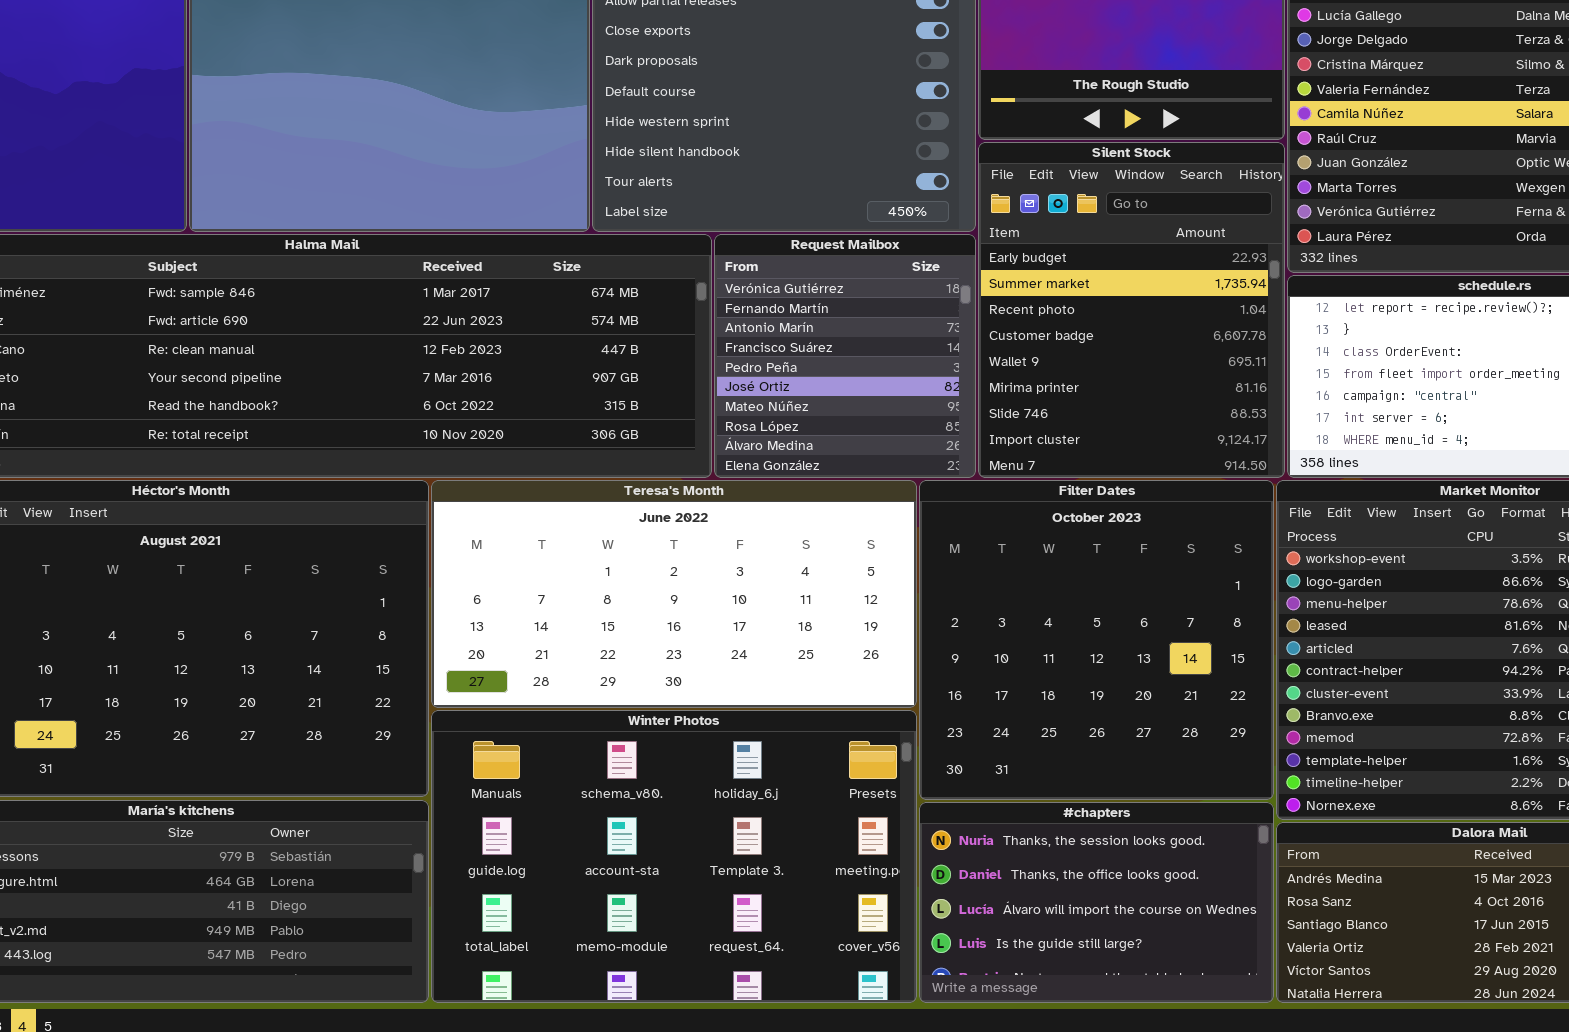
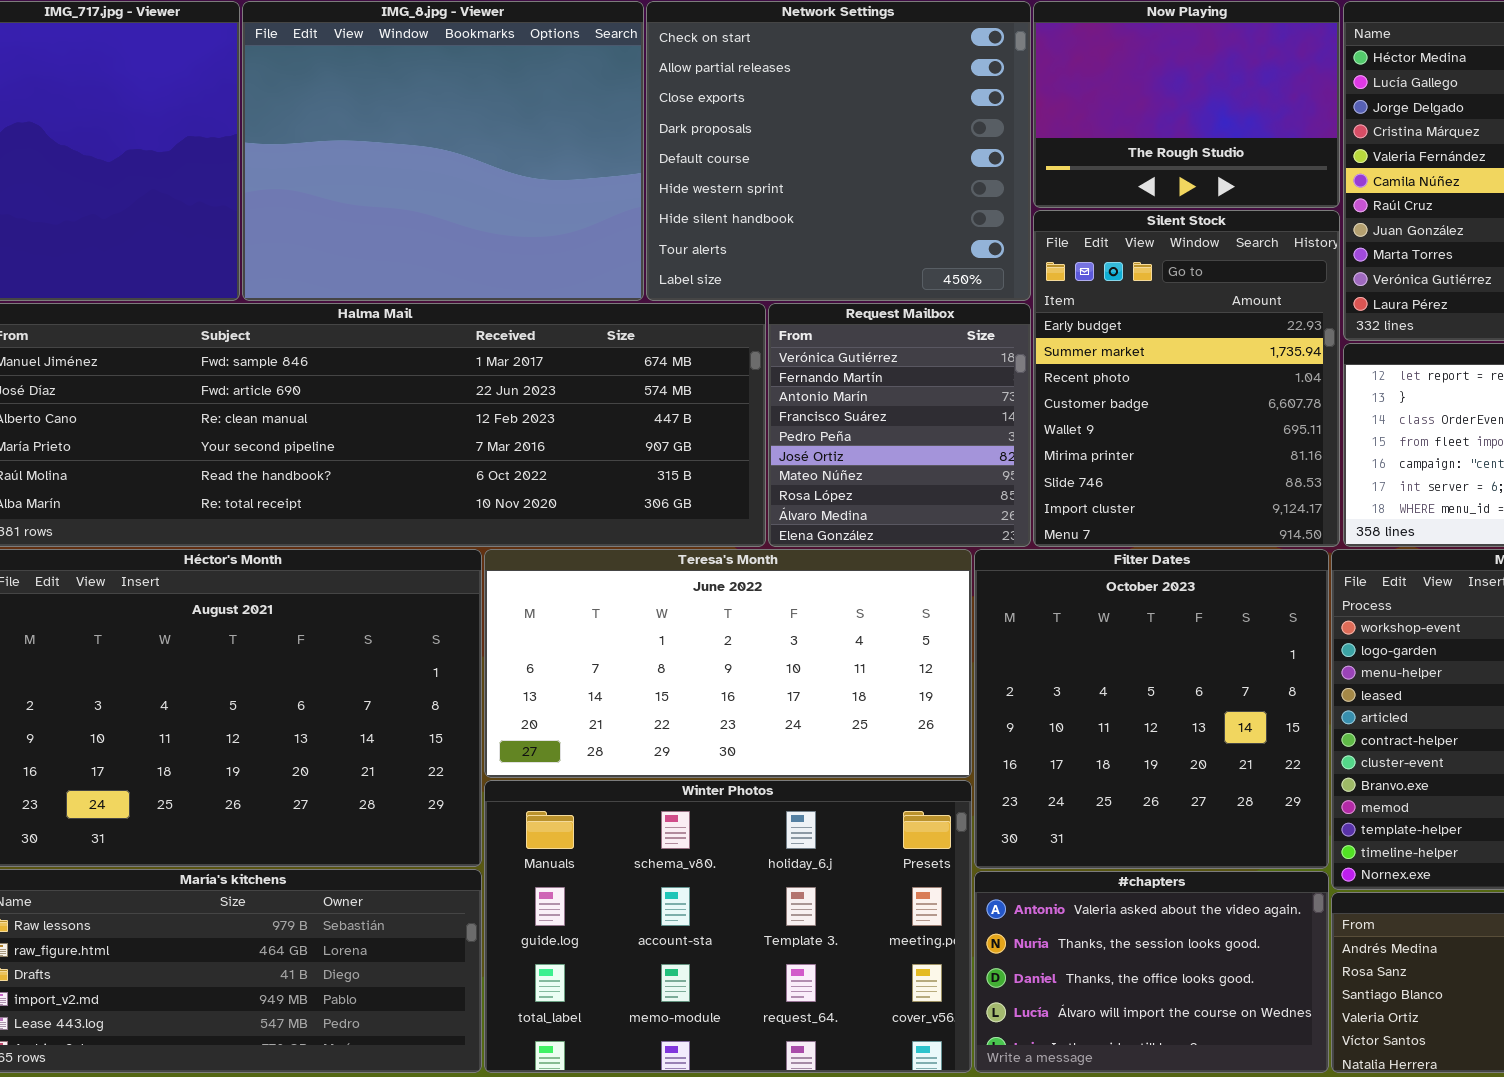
#chapters: [919,802,1274,1003] -> [974,871,1329,1073], scrolled up 1 row

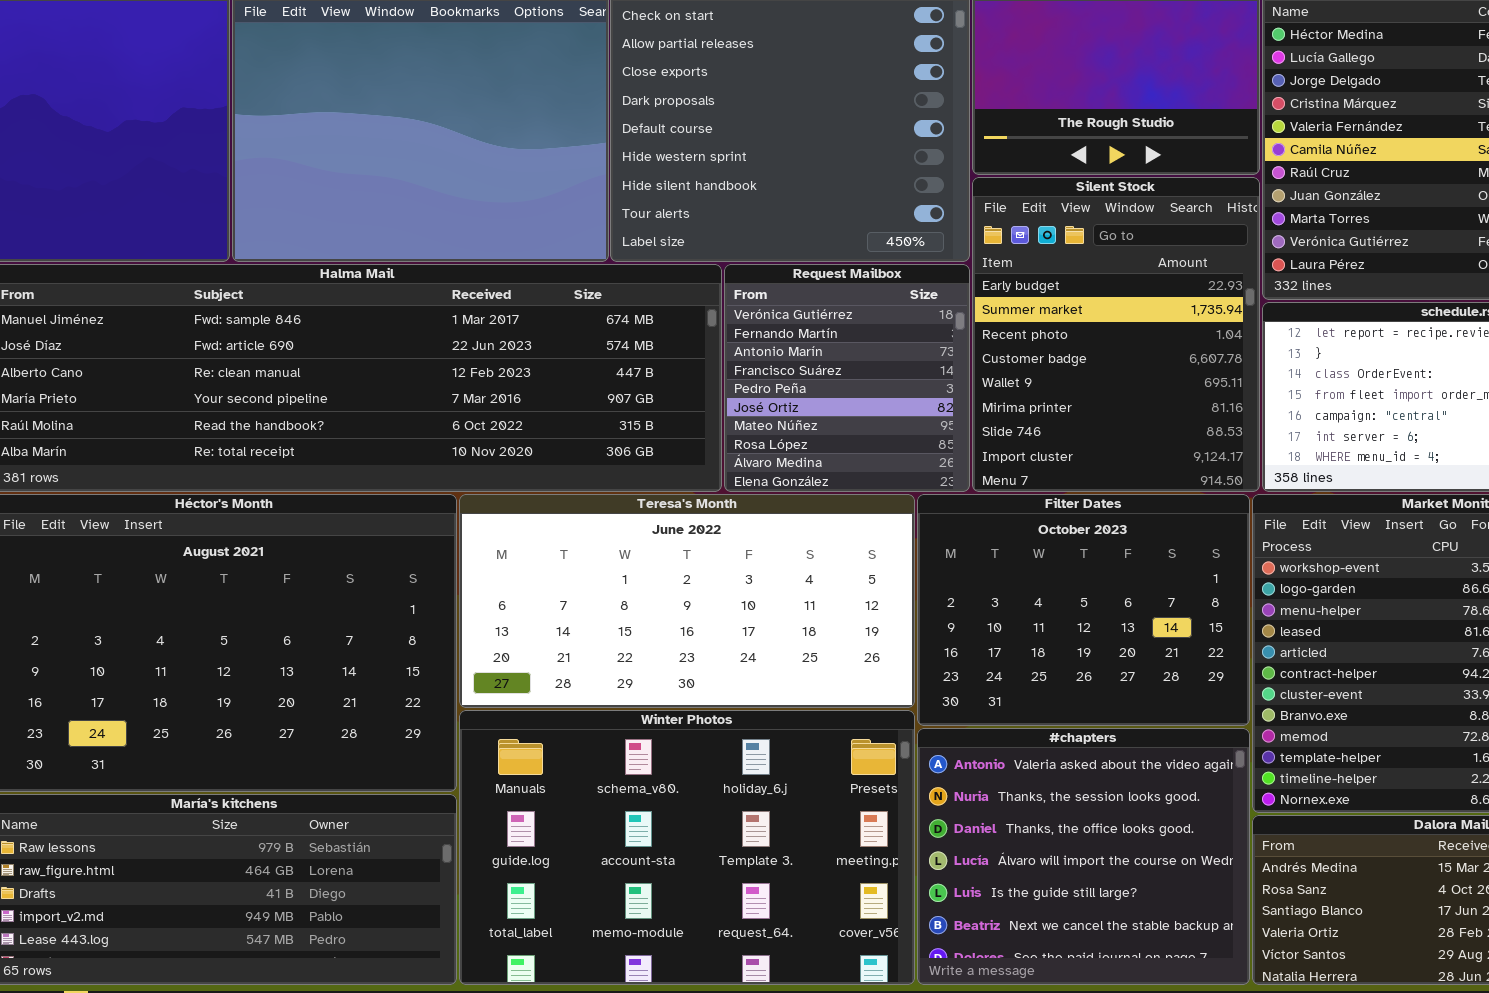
Filter Dates: [974,549,1329,869] -> [917,494,1250,726], resized
#chapters: [974,871,1329,1073] -> [917,728,1250,985], resized

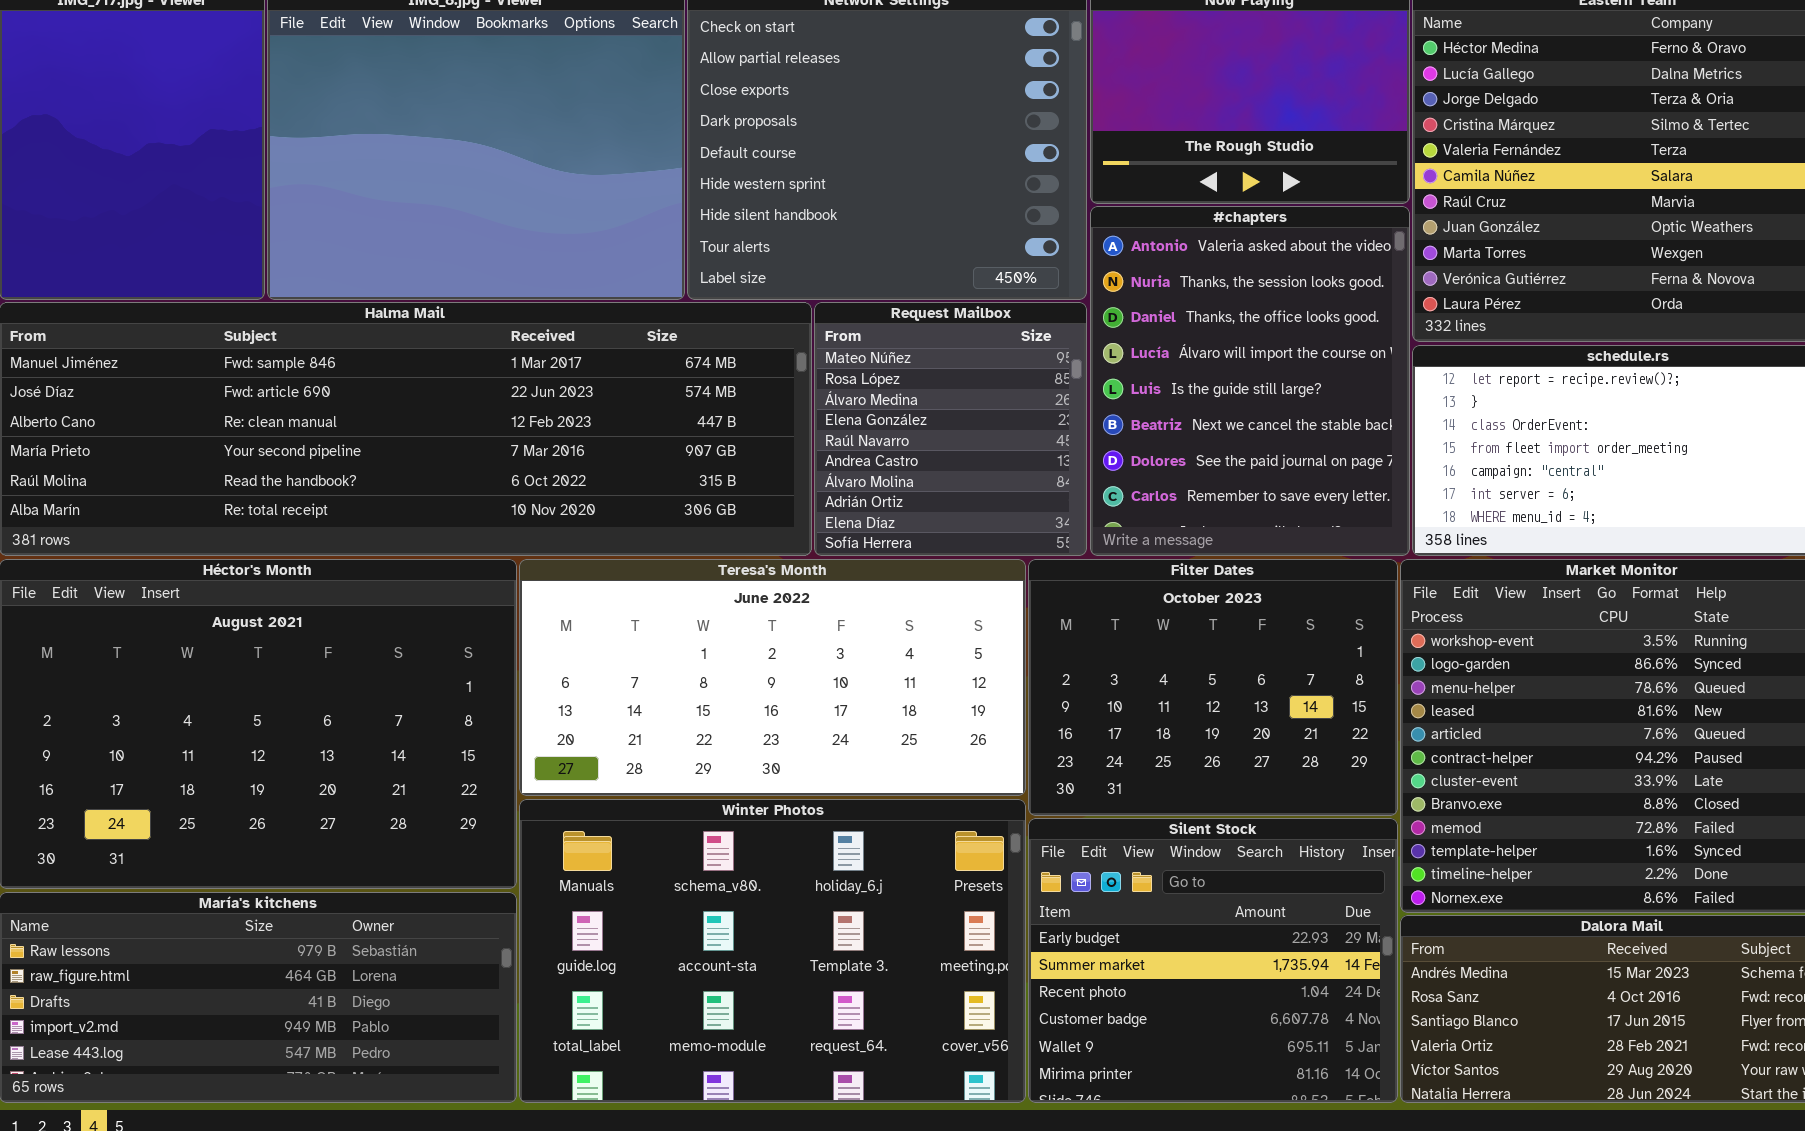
Silent Stock: [972,177,1260,492] -> [1028,818,1398,1103], moved, resized
Request Mailbox: [724,264,970,492] -> [814,302,1087,556], scrolled down 6 rows
#chapters: [917,728,1250,985] -> [1090,206,1410,556], moved, resized

